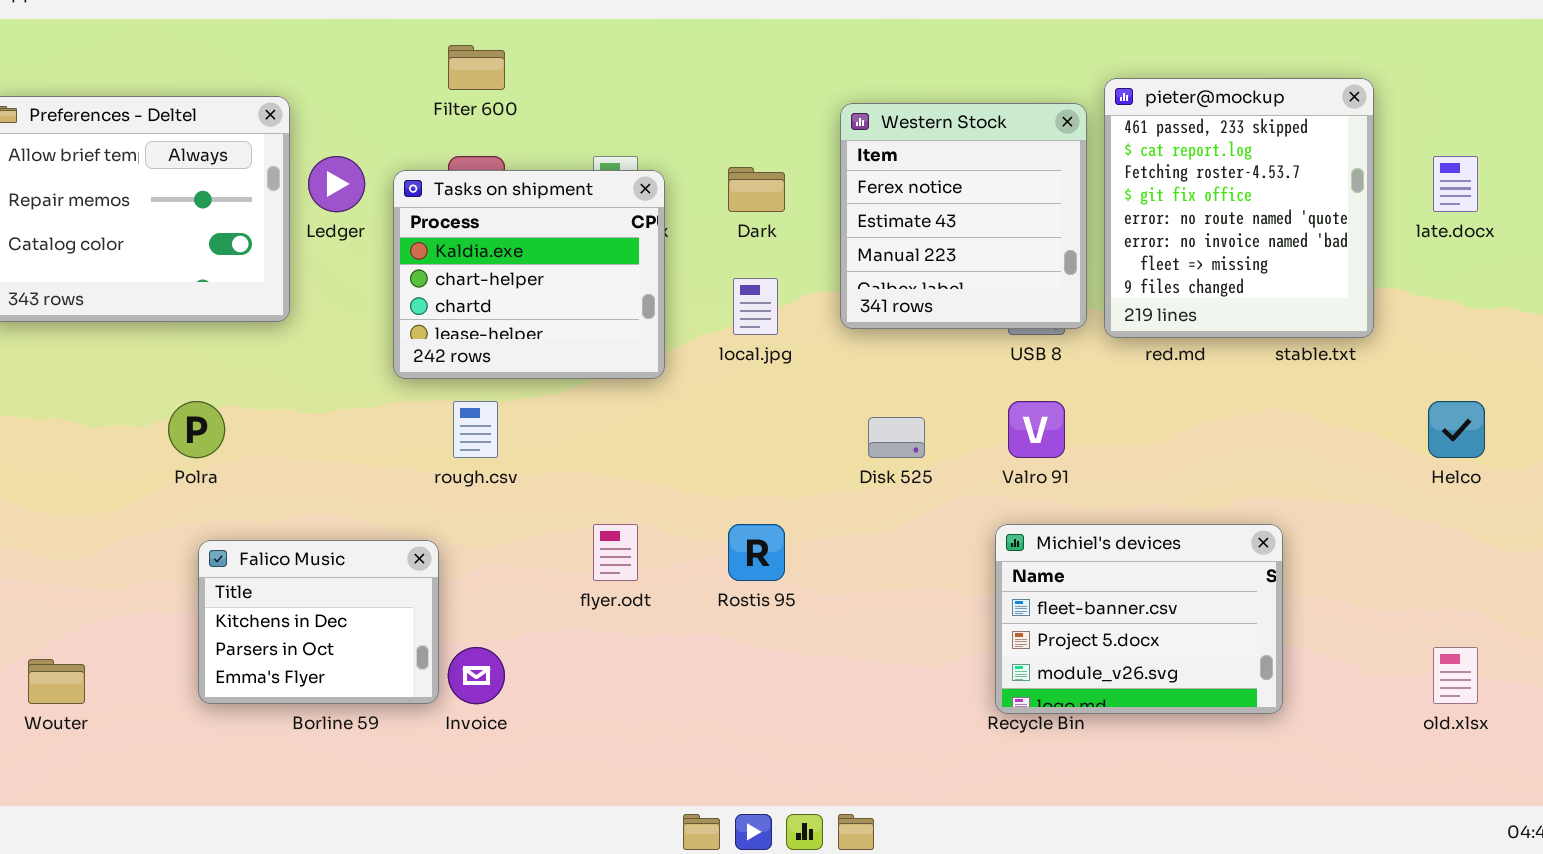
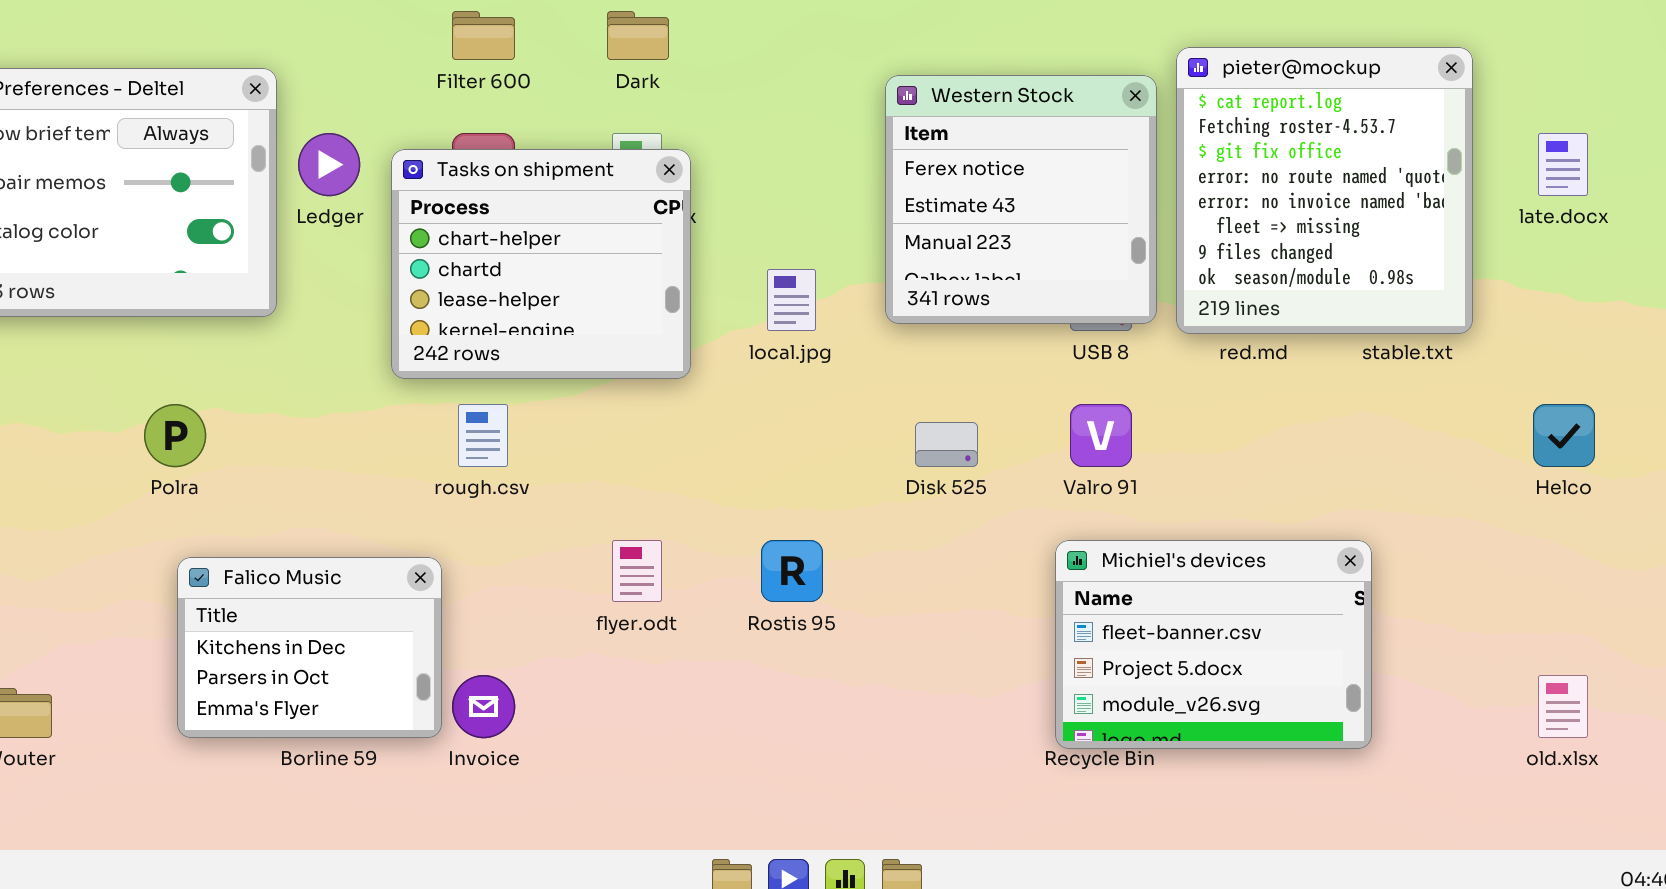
pieter@mockup: [1104,78,1374,338] -> [1176,47,1473,334], scrolled down 1 row
Dark: [728,167,785,212] -> [607,11,669,60], moved
Tasks on shipment: [393,170,665,379] -> [391,149,691,379], scrolled down 1 row

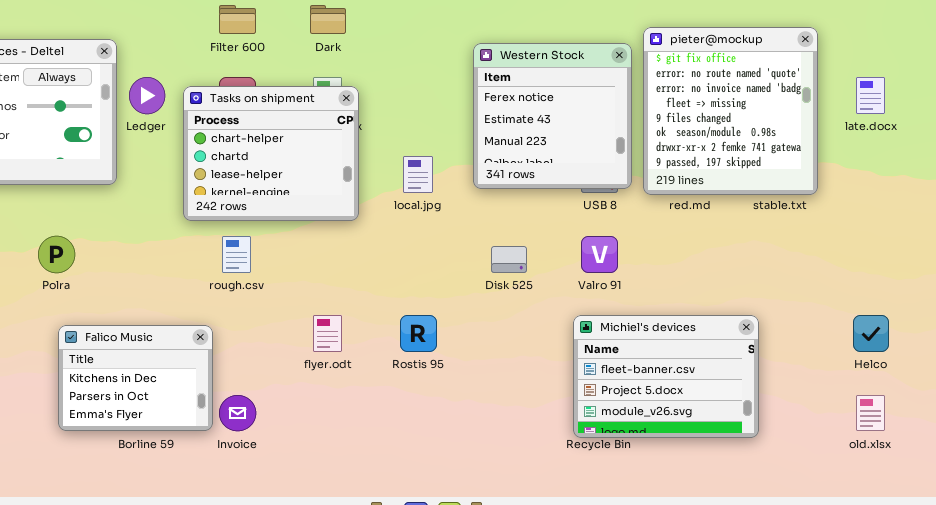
pieter@mockup: [1176,47,1473,334] -> [643,27,818,195], scrolled down 2 rows
Helco: [1533,404,1595,467] -> [853,315,889,352], moved

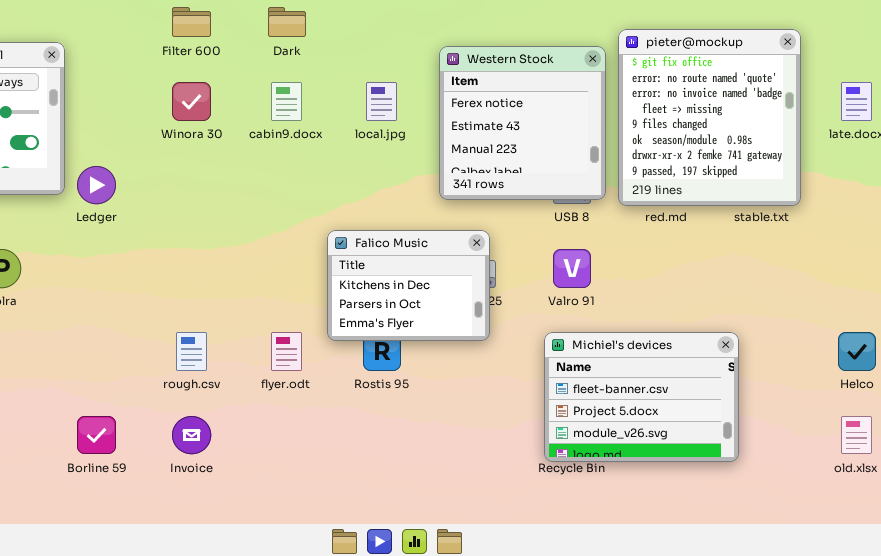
Ledger: [129,77,165,114] -> [77,166,116,204], moved
Tasks on shipment: [183,86,359,221] -> none, closed
local.jpg: [403,156,433,193] -> [366,82,397,121], moved
rough.csv: [222,236,251,273] -> [176,332,207,371], moved
Falico Music: [58,325,213,431] -> [327,230,490,341], moved

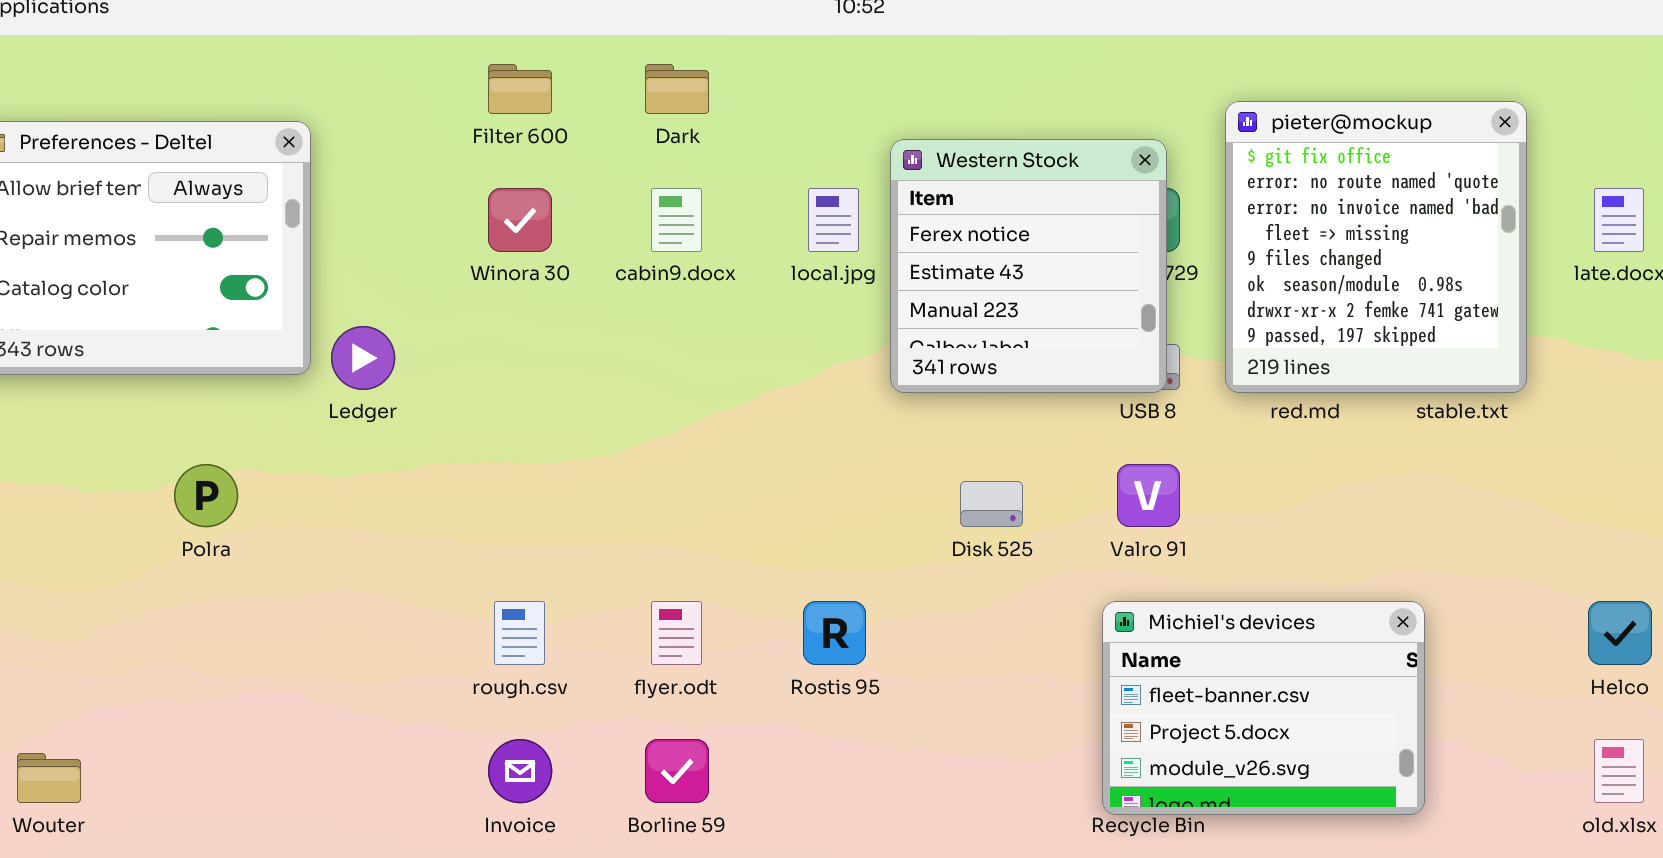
Western Stock: [439,46,606,200] -> [890,139,1167,393], moved
Falico Music: [327,230,490,341] -> none, closed
Borline 59: [77,416,116,454] -> [645,739,709,803], moved

